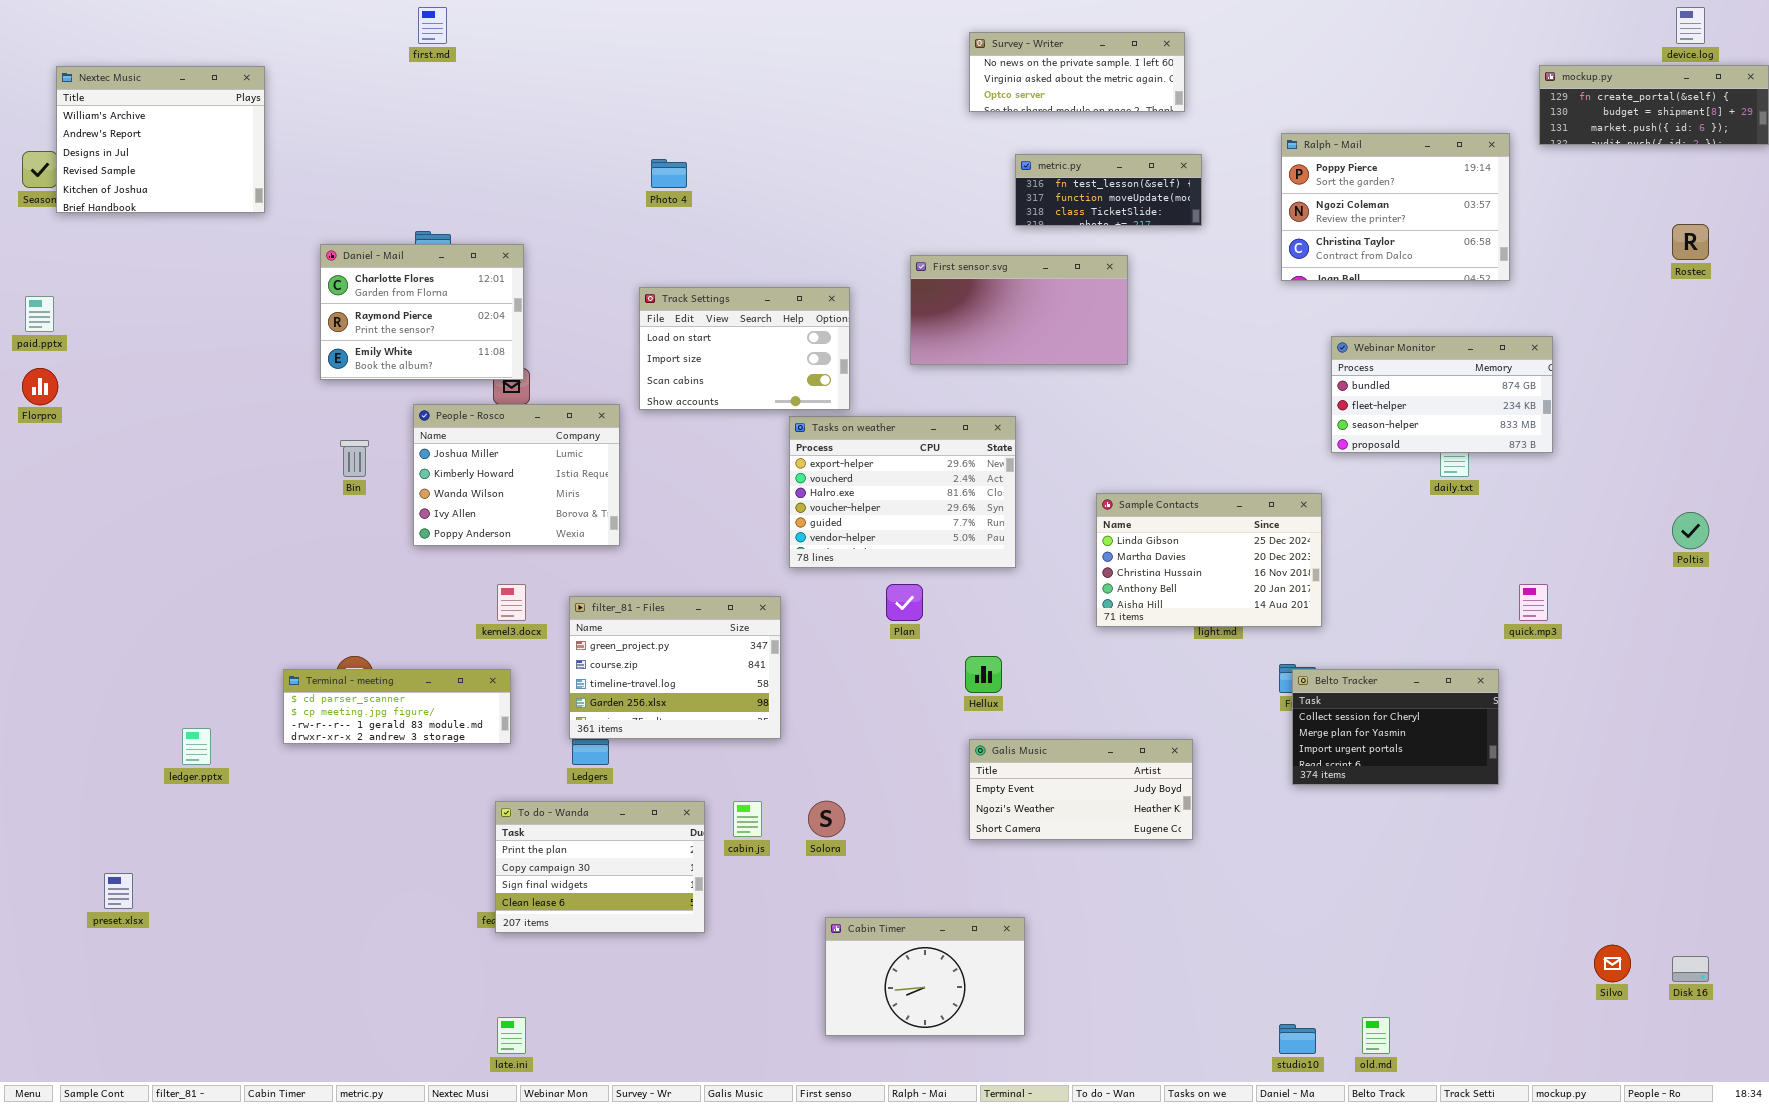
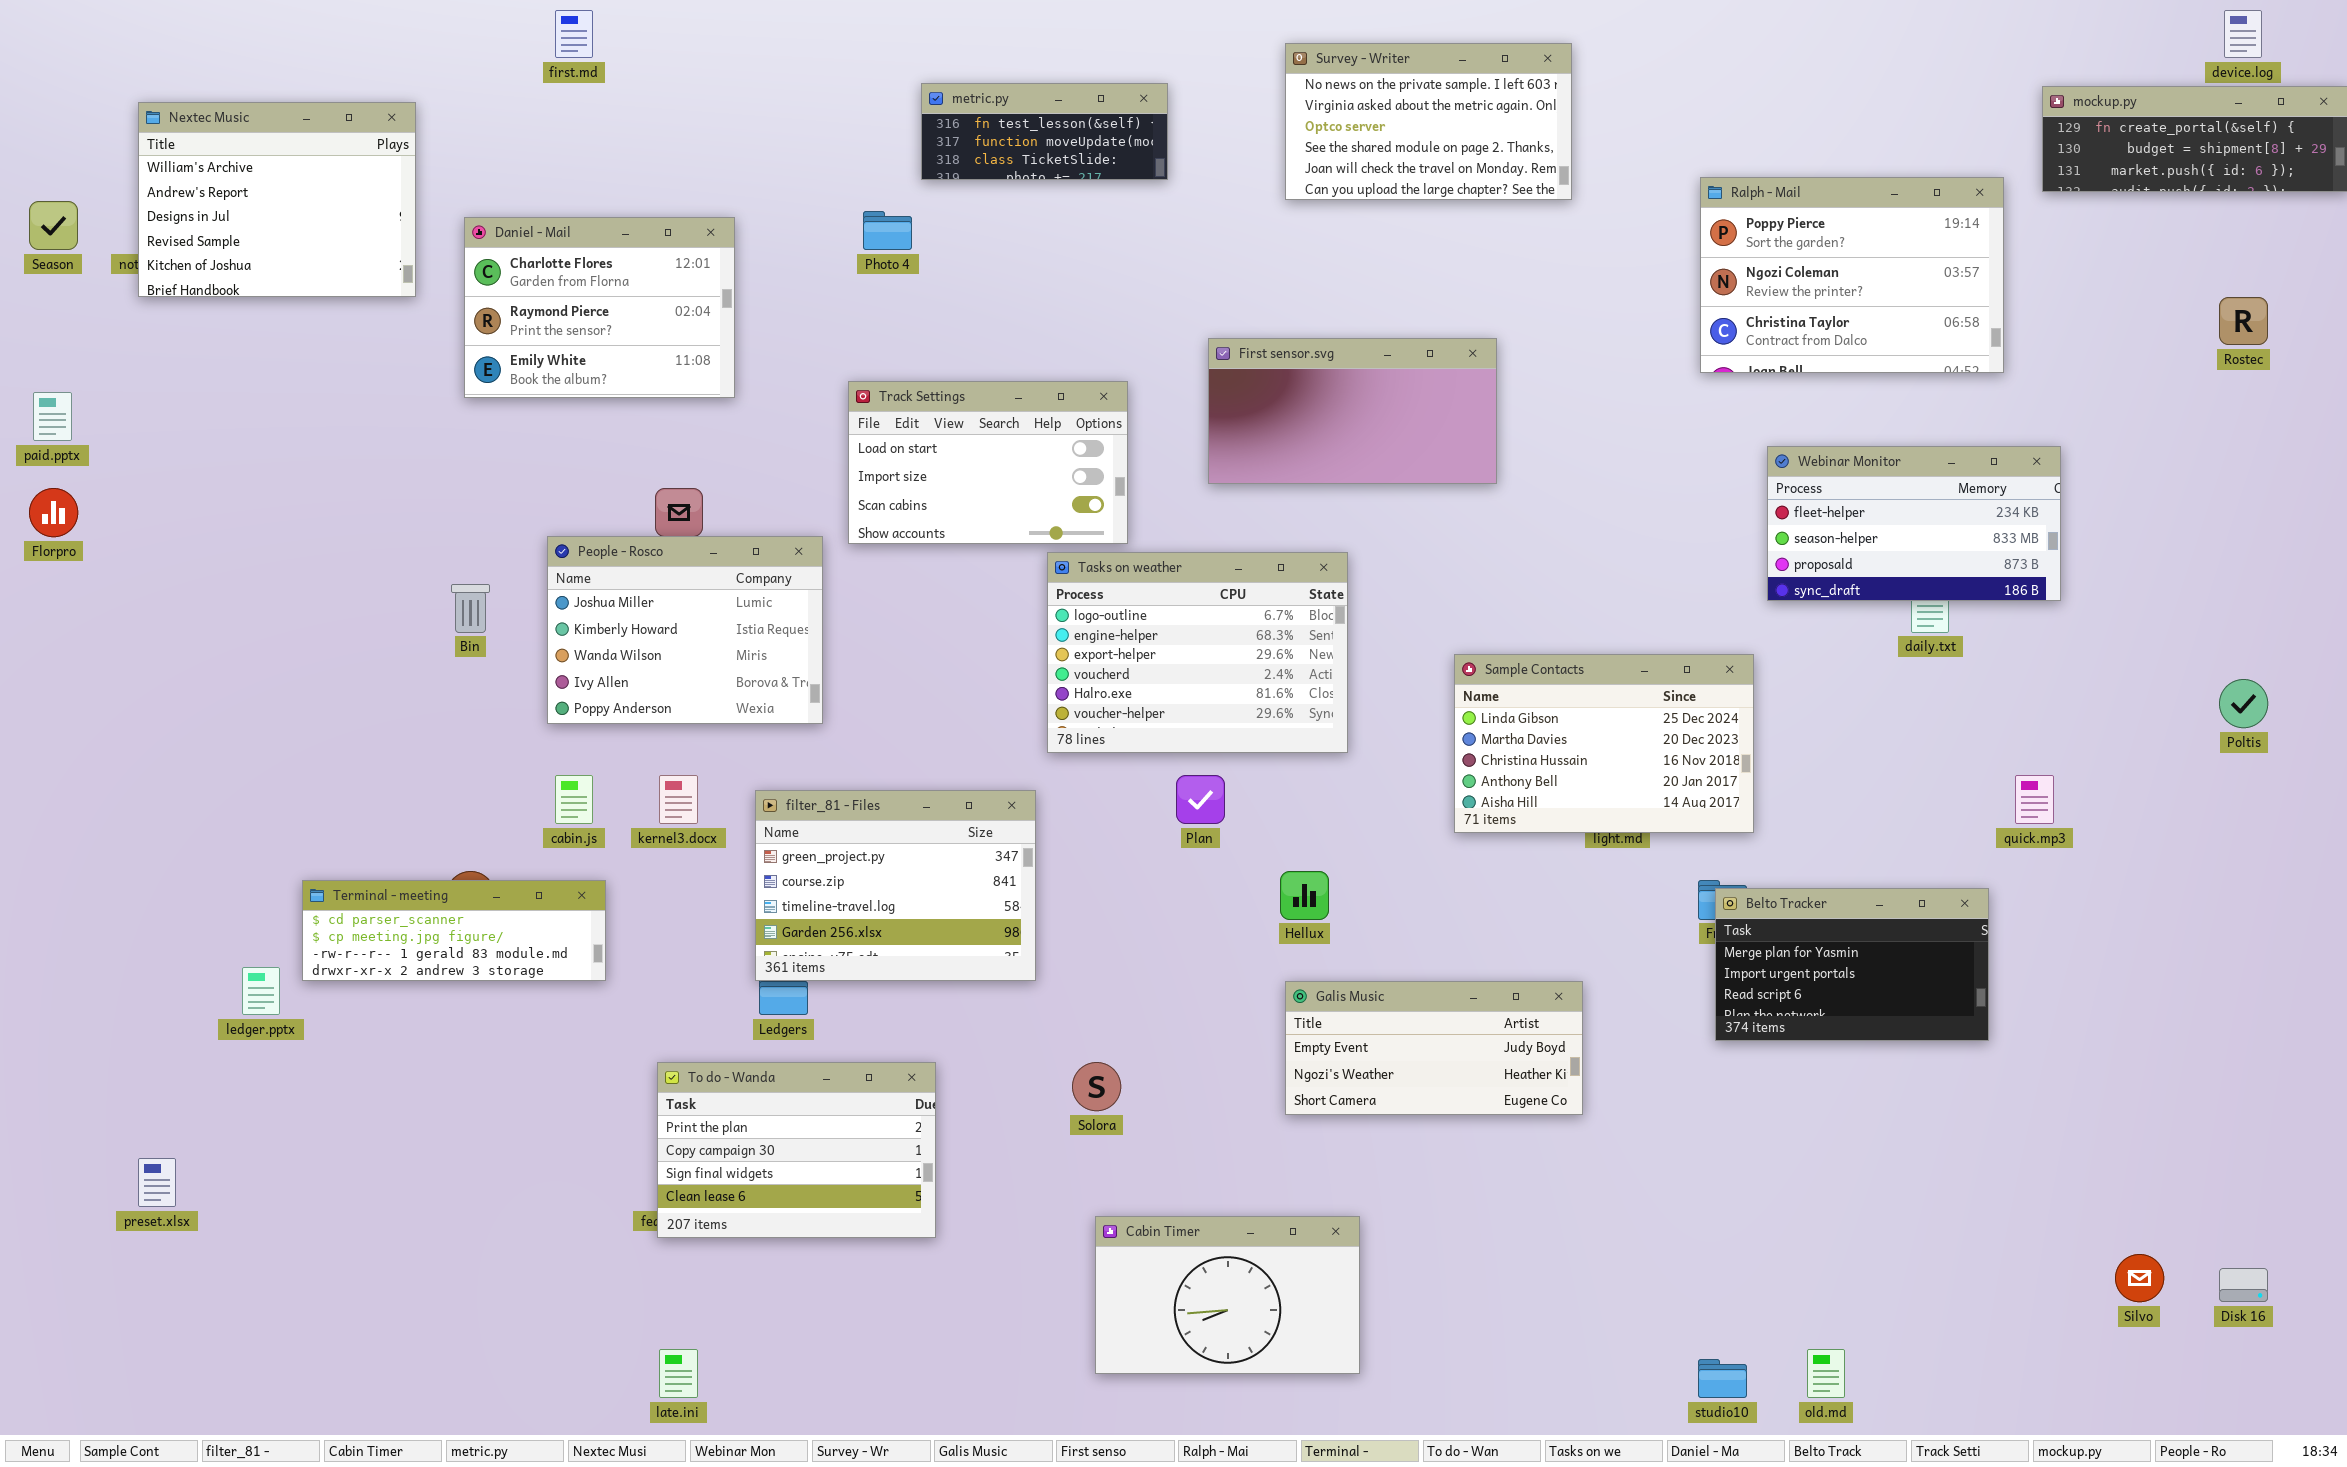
Survey - Writer: [969,32,1185,112] -> [1285,43,1572,200], resized
Nextec Music: [56,66,265,213] -> [138,102,416,297], moved
metric.py: [1015,154,1202,226] -> [921,83,1168,180], moved
Daniel - Mail: [320,244,524,380] -> [464,217,735,398], moved
Webinar Monitor: [1331,336,1553,453] -> [1767,446,2061,601], scrolled down 1 row
Tasks on weather: [789,416,1016,568] -> [1047,552,1348,753], scrolled up 2 rows
Terminal - meeting: [283,669,511,744] -> [302,880,606,981], moved
Belto Tracker: [1292,669,1499,785] -> [1715,888,1989,1041], scrolled down 1 row
cabin.js: [733,801,762,837] -> [555,775,593,824], moved

